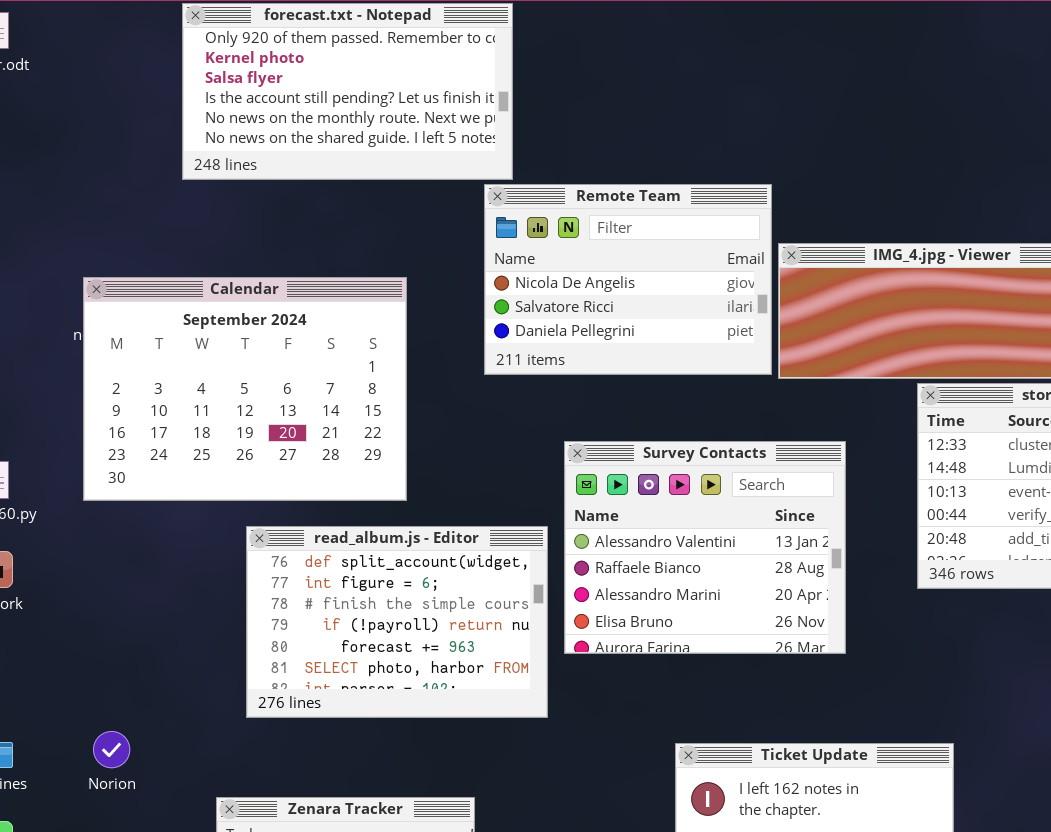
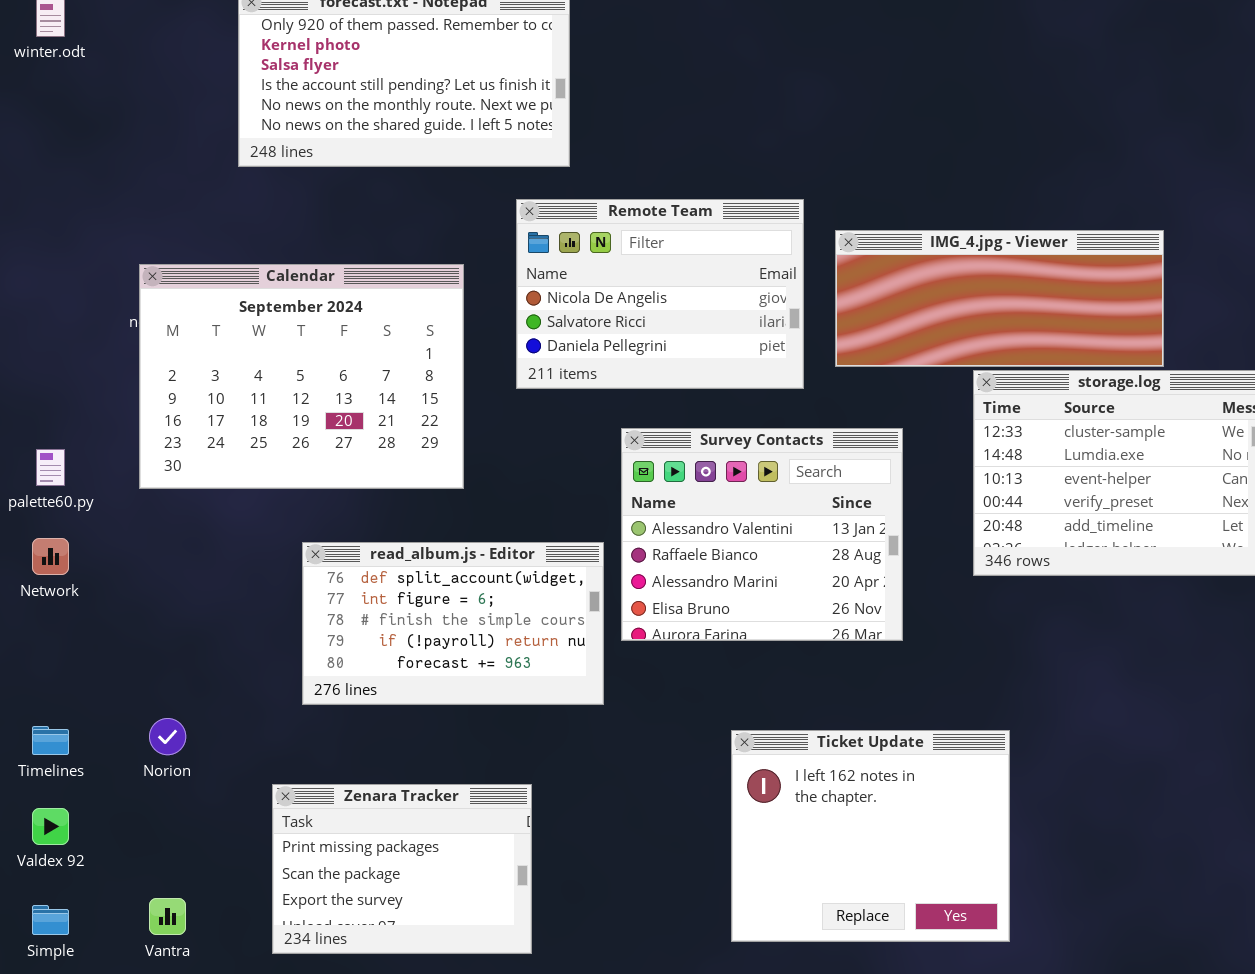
Remote Team: [484,184,772,375] -> [516,199,804,389], moved
read_album.js - Editor: [246,526,548,718] -> [302,542,604,705], resized

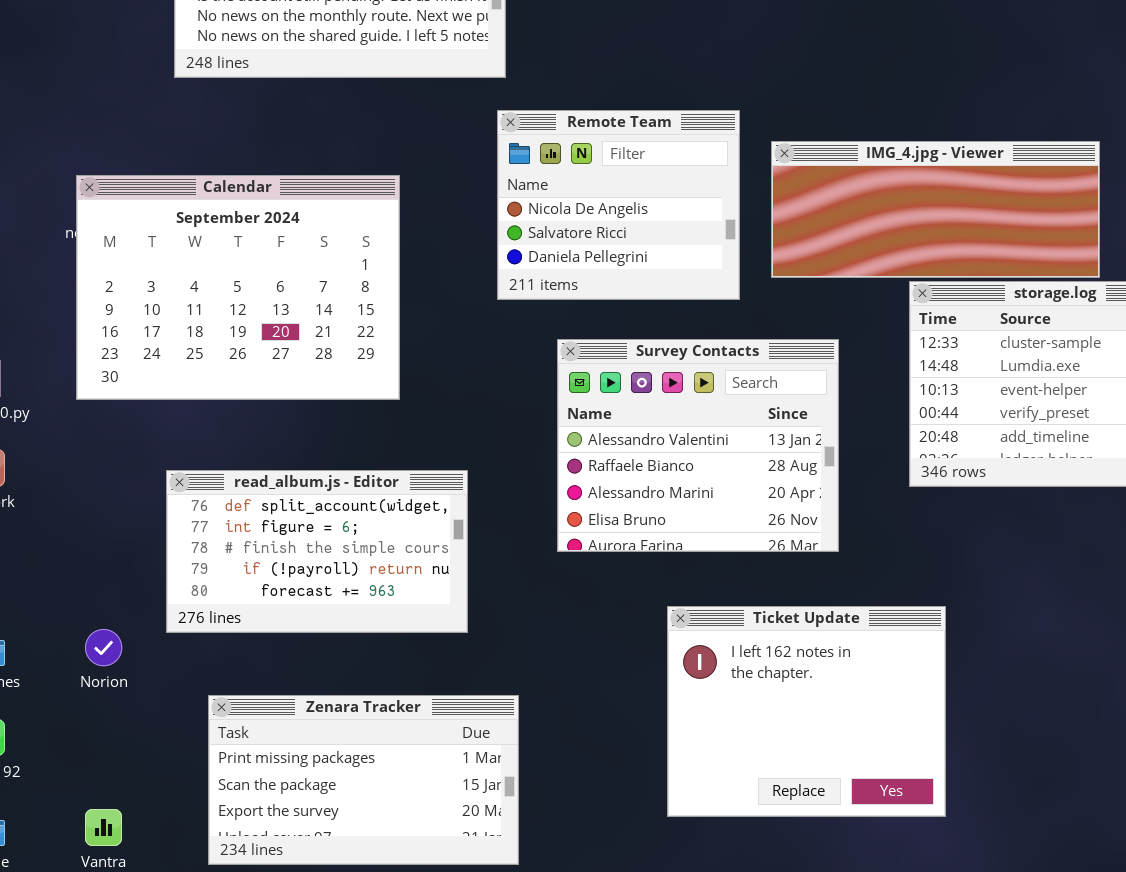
Remote Team: [516,199,804,389] -> [497,110,740,300], resized
read_album.js - Editor: [302,542,604,705] -> [166,470,468,633], moved
Ticket Update: [731,730,1010,942] -> [667,606,946,817], moved
Zenara Tracker: [272,784,532,954] -> [208,695,519,865], resized

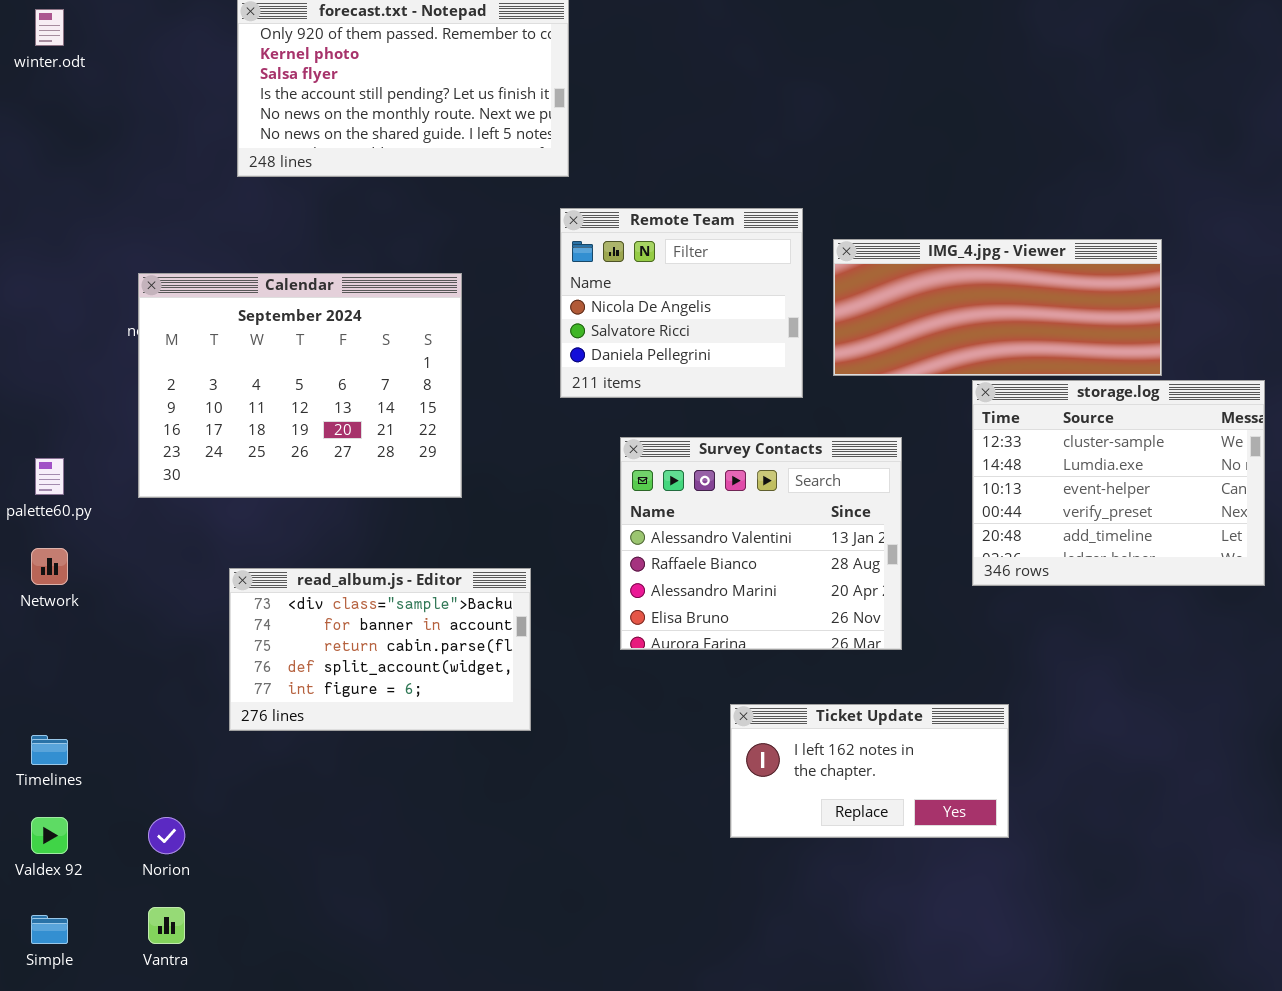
read_album.js - Editor: [166,470,468,633] -> [229,568,531,731], scrolled up 3 rows
Ticket Update: [667,606,946,817] -> [730,704,1009,838], resized
Norion: [85,629,122,666] -> [148,817,185,854], moved
Zenara Tracker: [208,695,519,865] -> none, closed

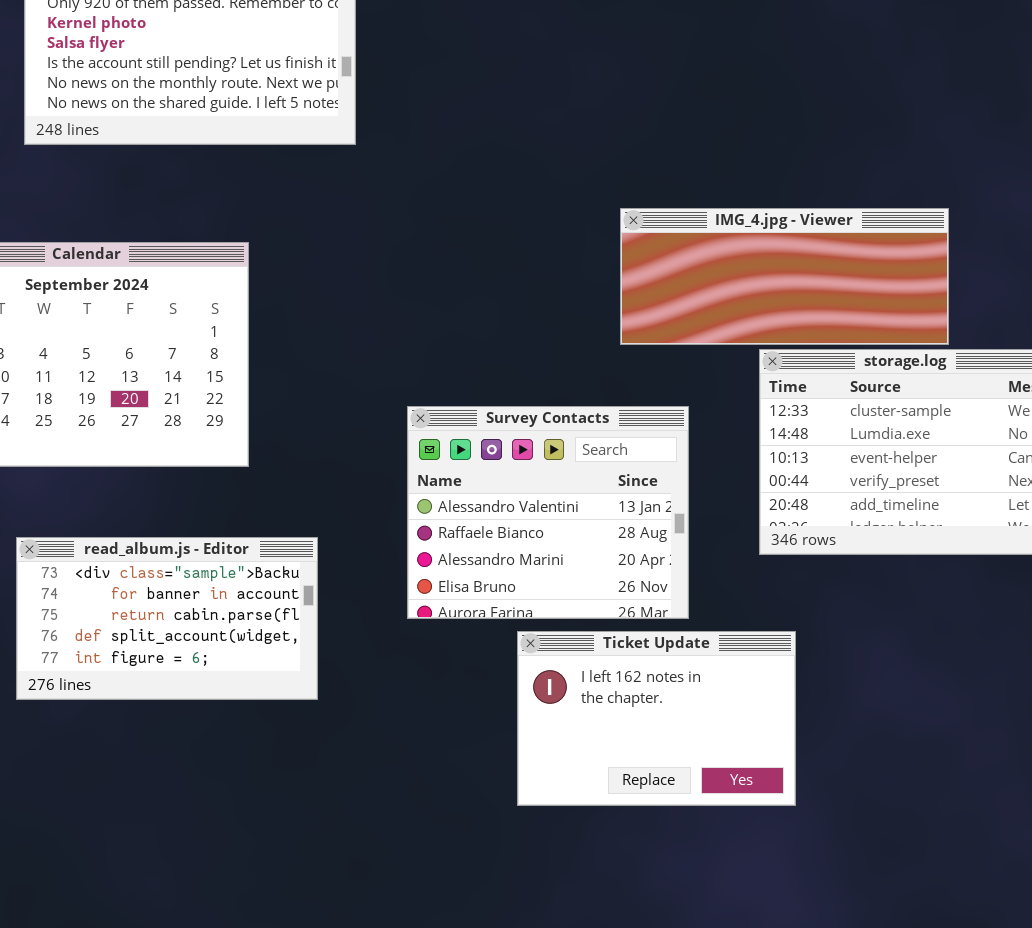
Remote Team: [560,208,803,398] -> none, closed
Ticket Update: [730,704,1009,838] -> [517,631,796,806], resized

